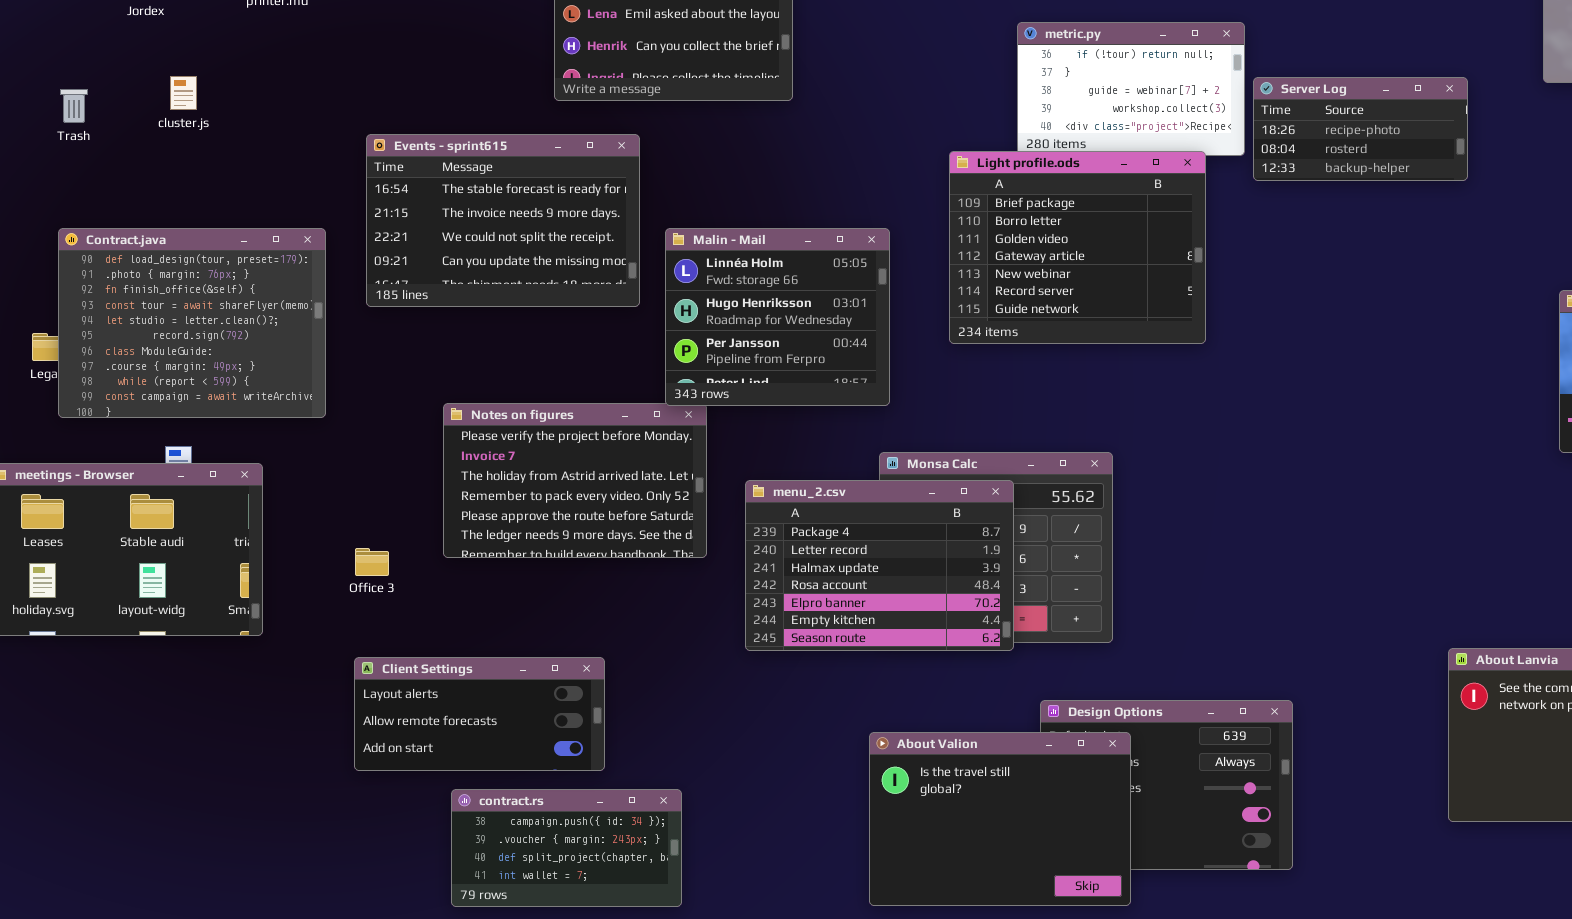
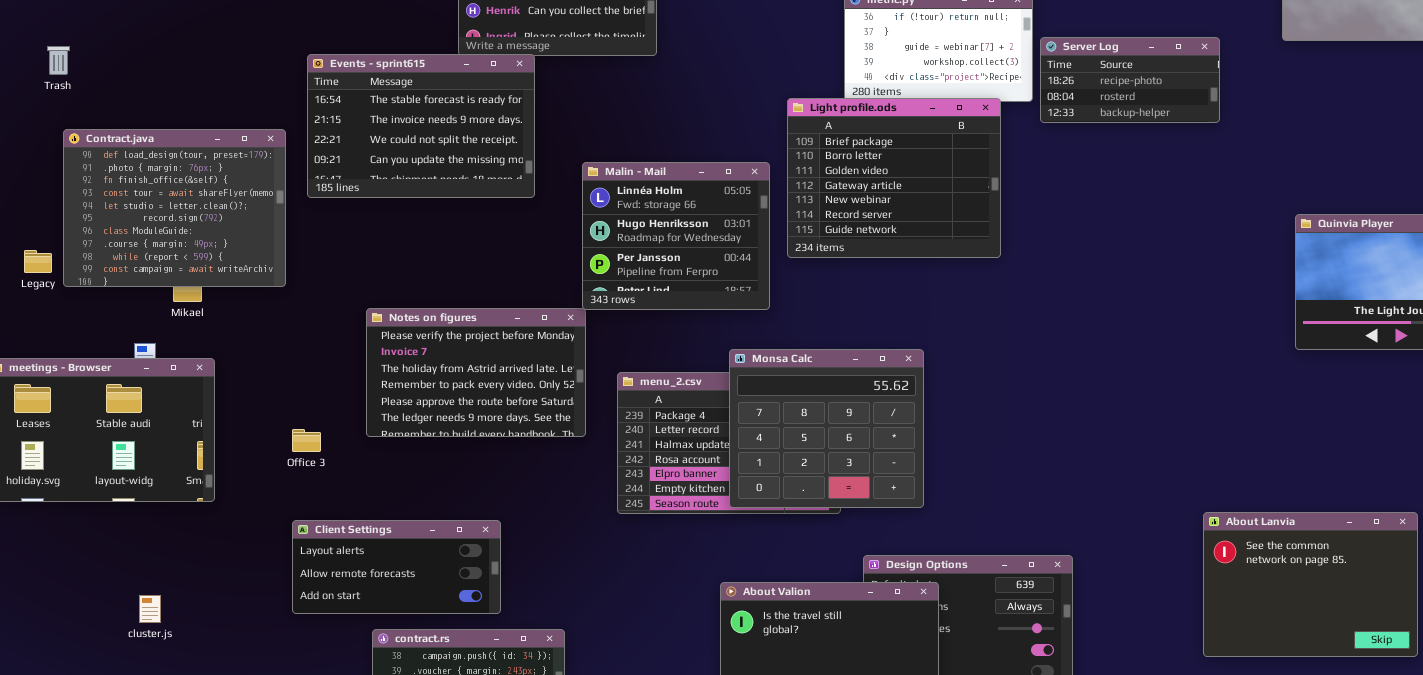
cluster.js: [170,76,197,110] -> [139,595,161,623], moved
Events - sprint615: [366,134,640,307] -> [307,54,535,198], moved
Contract.java: [58,228,326,418] -> [63,129,286,287], moved
Malin - Mail: [665,228,890,406] -> [582,162,770,310], moved
Monsa Calc: [879,452,1113,643] -> [729,349,924,508], raised

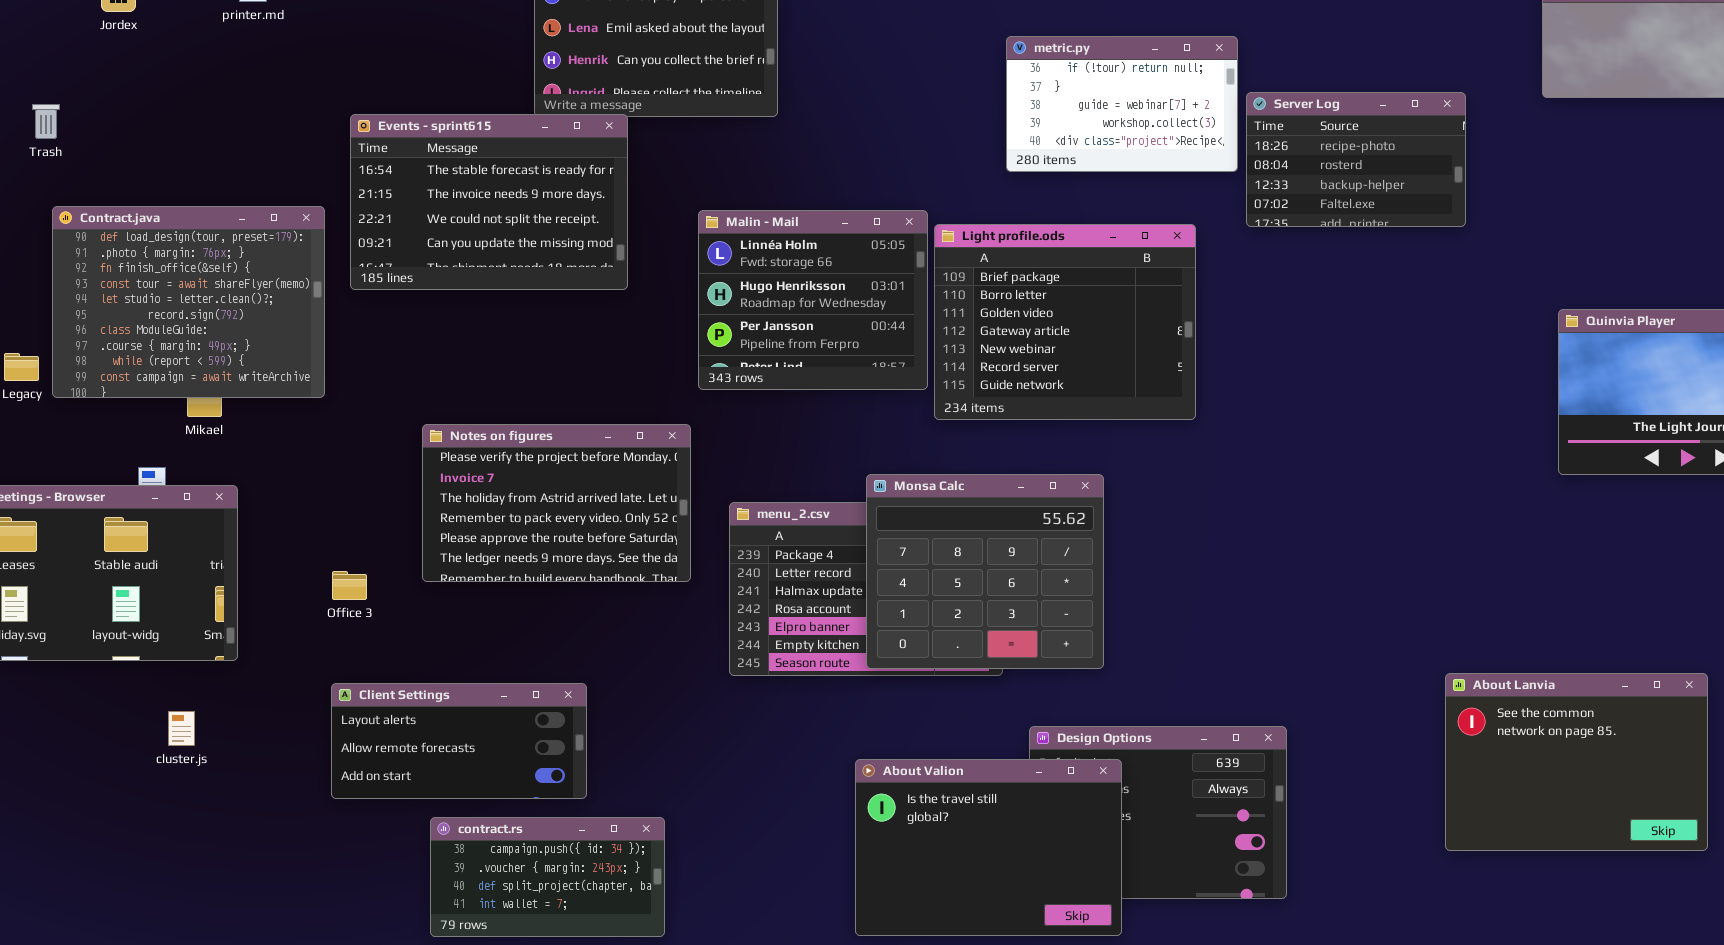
Server Log: [1040,37,1220,123] -> [1246,92,1466,227], resized
Light profile.ods: [787,98,1001,258] -> [934,224,1196,420], moved
Malin - Mail: [582,162,770,310] -> [698,210,928,390], moved
cluster.js: [139,595,161,623] -> [168,711,195,746], moved

